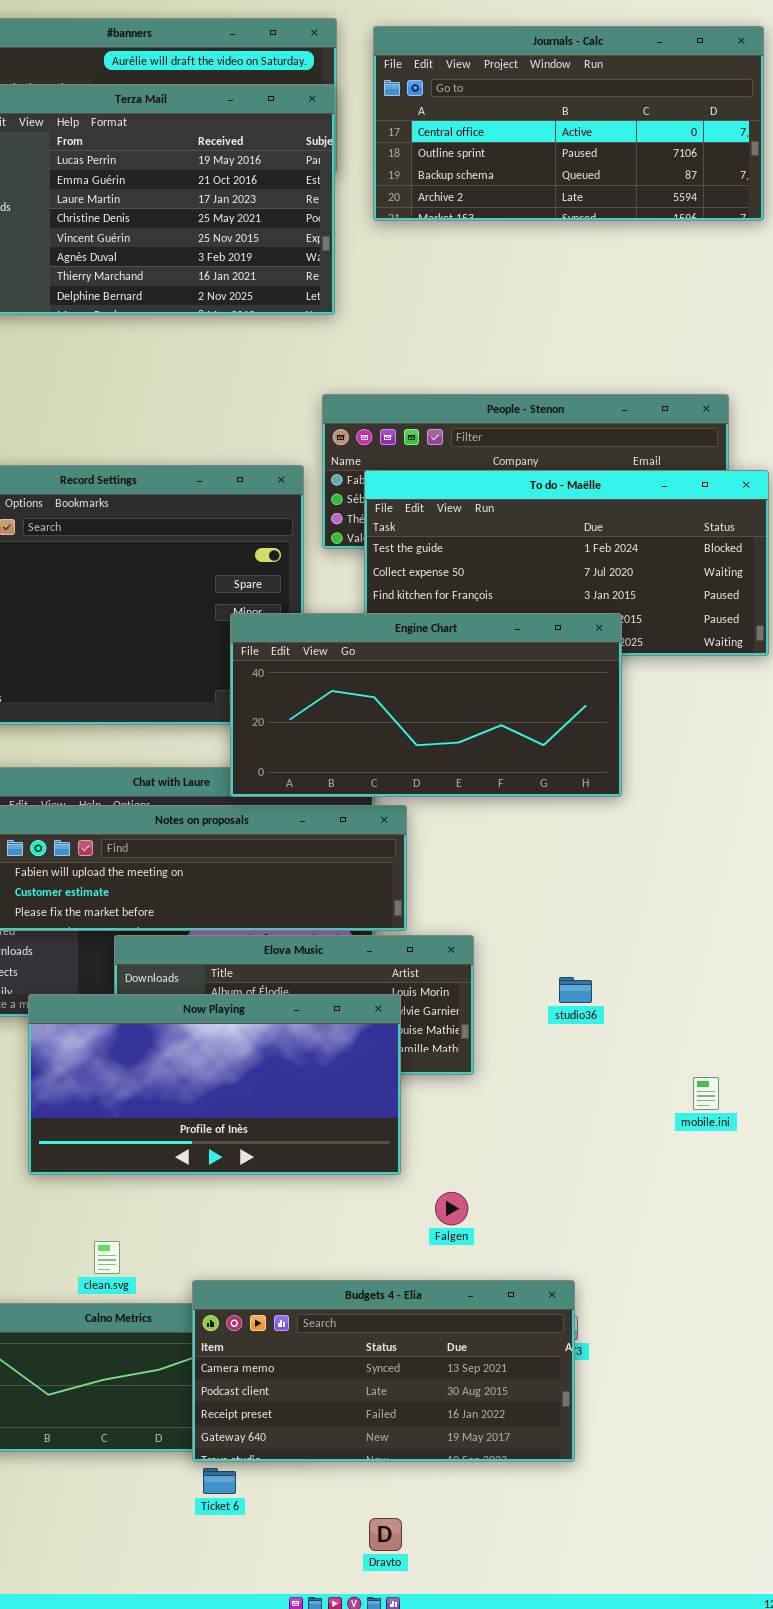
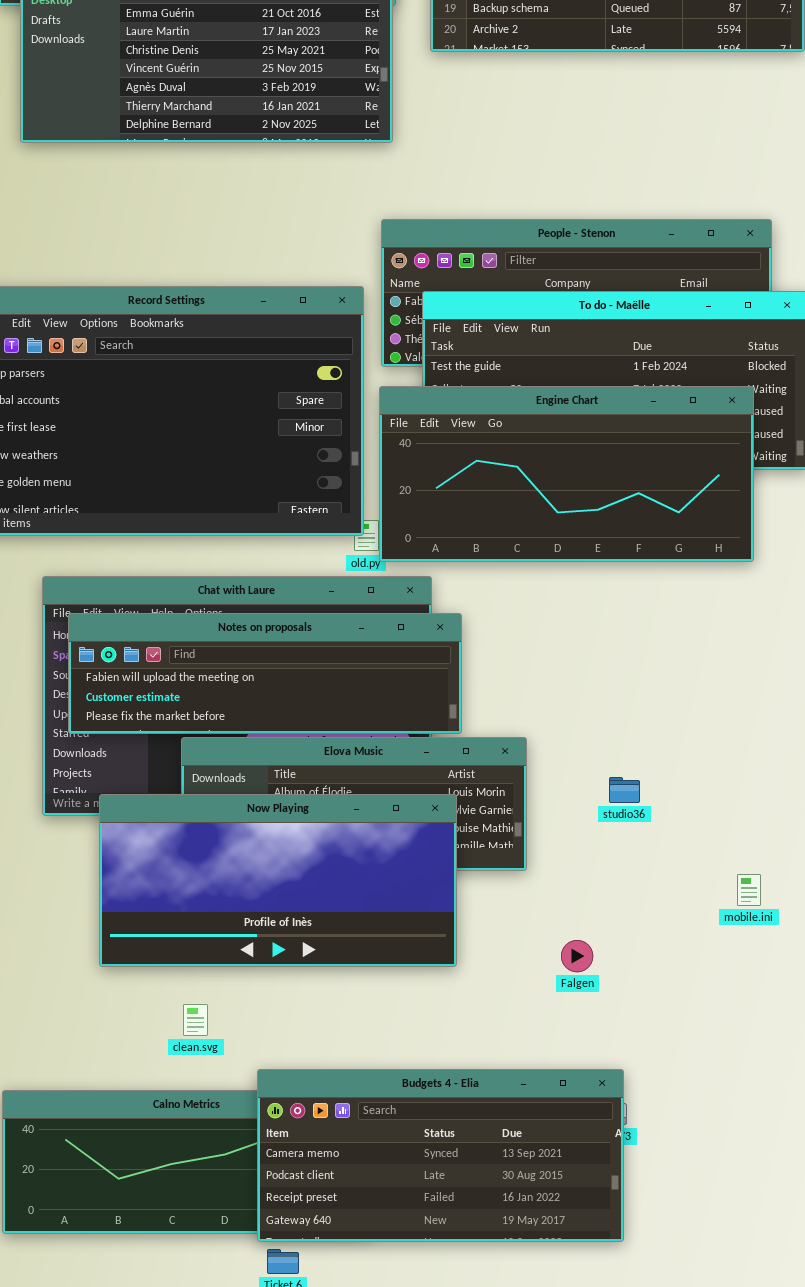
Engine Chart: [230,613,622,797] -> [379,386,754,562], moved
Falgen: [435,1192,468,1225] -> [561,940,593,972], moved
clean.svg: [94,1241,120,1274] -> [183,1004,208,1036], moved

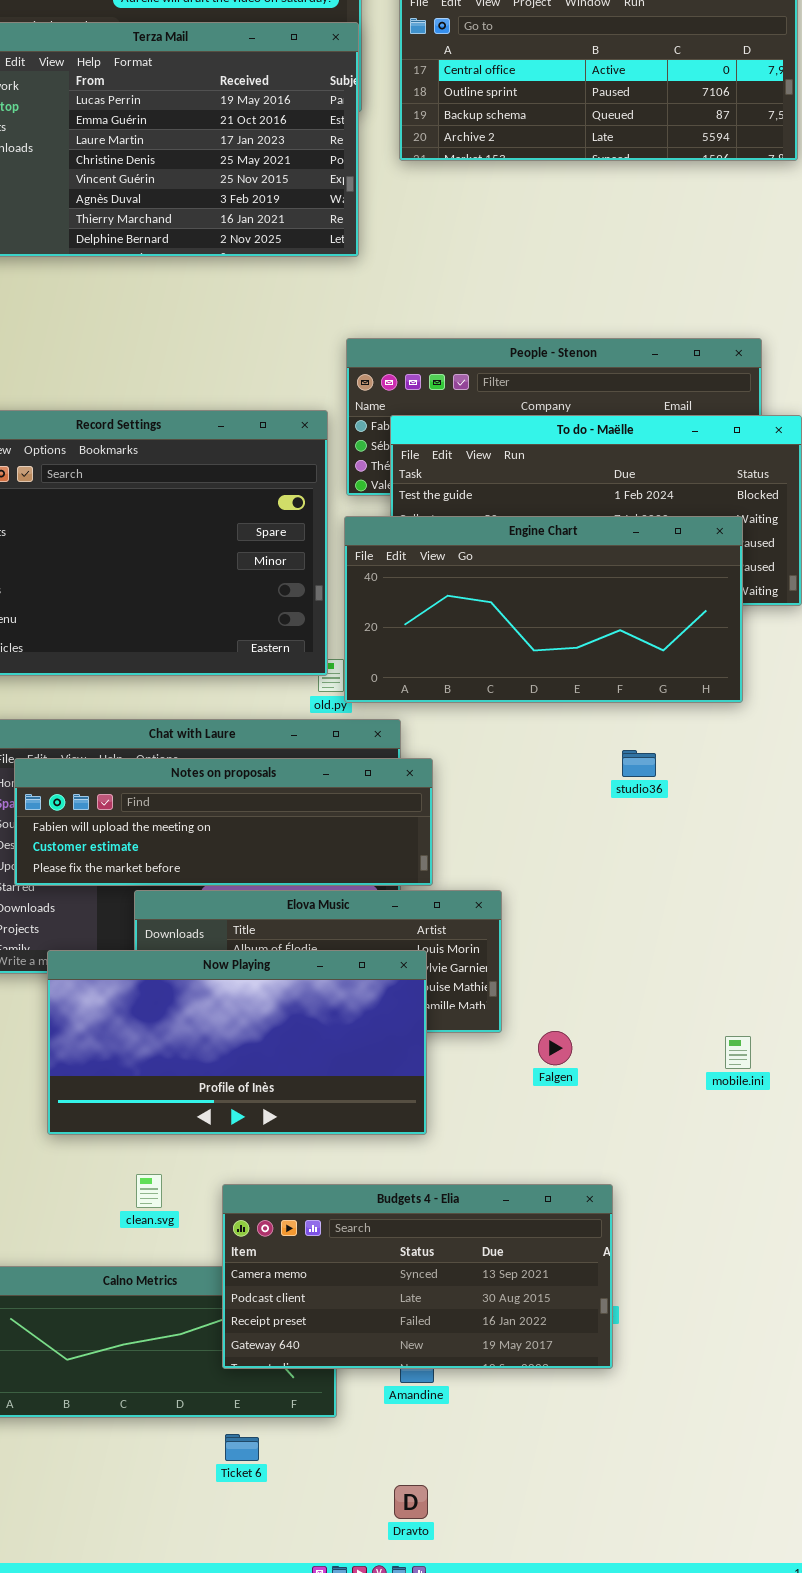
studio36: [609,777,640,803] -> [622,750,656,777], moved
Falgen: [561,940,593,972] -> [538,1031,572,1065], moved
Budgets 4 - Elia: [257,1069,624,1242] -> [222,1184,613,1369], moved

